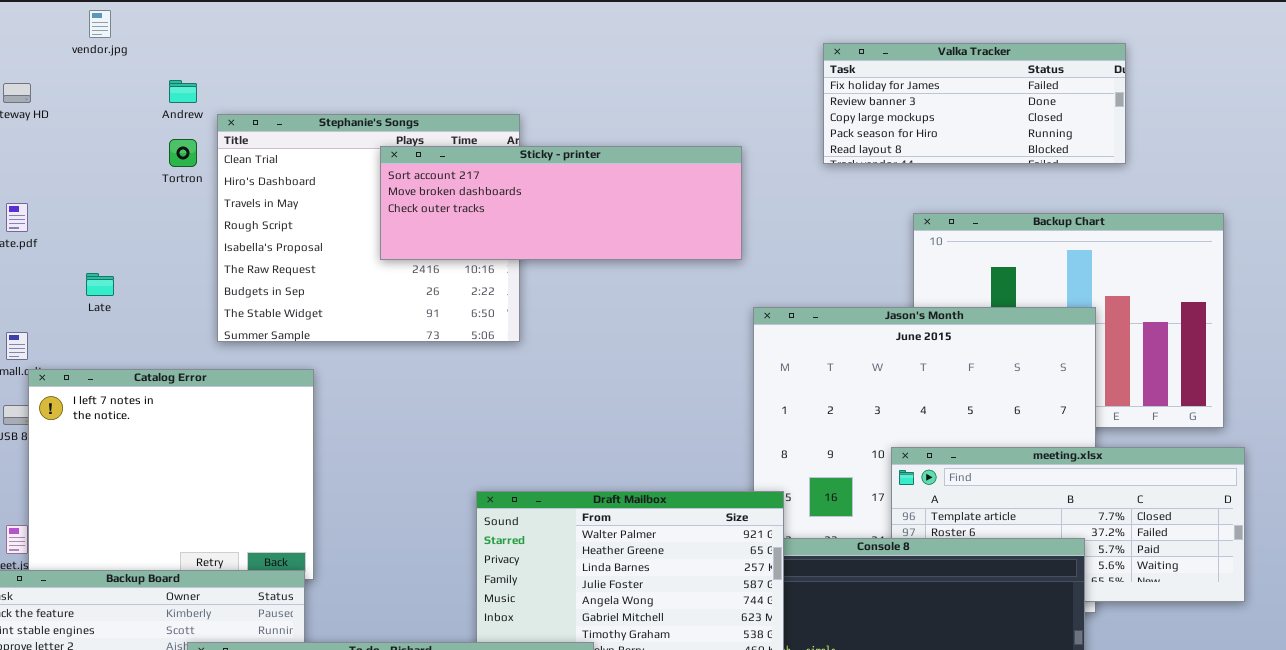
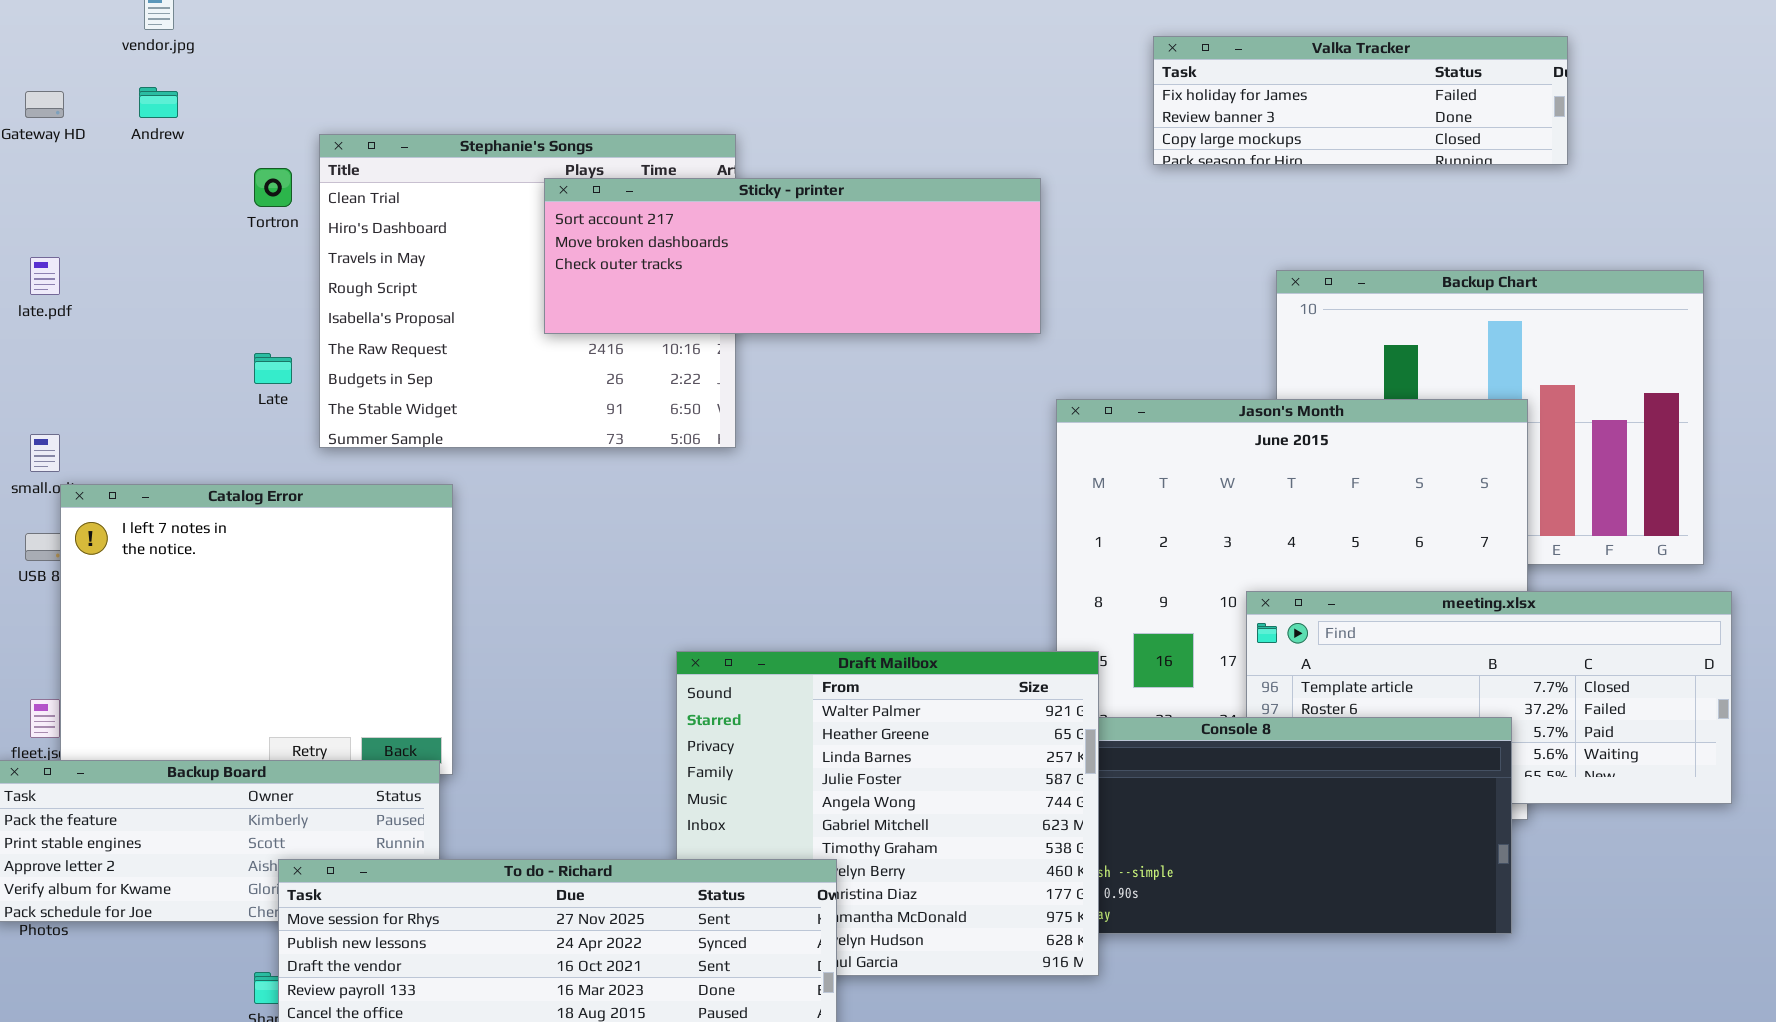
Valka Tracker: [823,43,1126,164] -> [1153,36,1568,165], resized
Andrew: [169,80,197,103] -> [139,87,178,118], moved
Late: [86,273,114,296] -> [254,353,292,384], moved

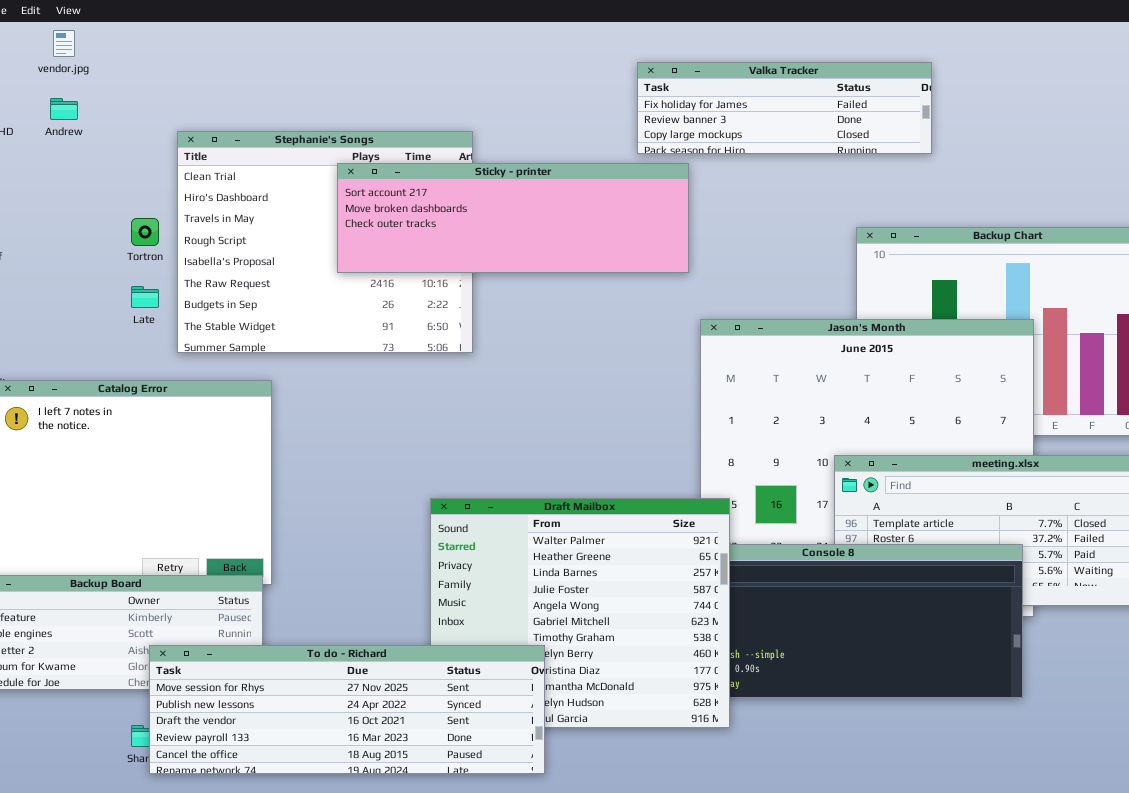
Valka Tracker: [1153,36,1568,165] -> [637,62,932,154], moved
Tortron: [254,168,292,207] -> [131,218,159,246], moved

